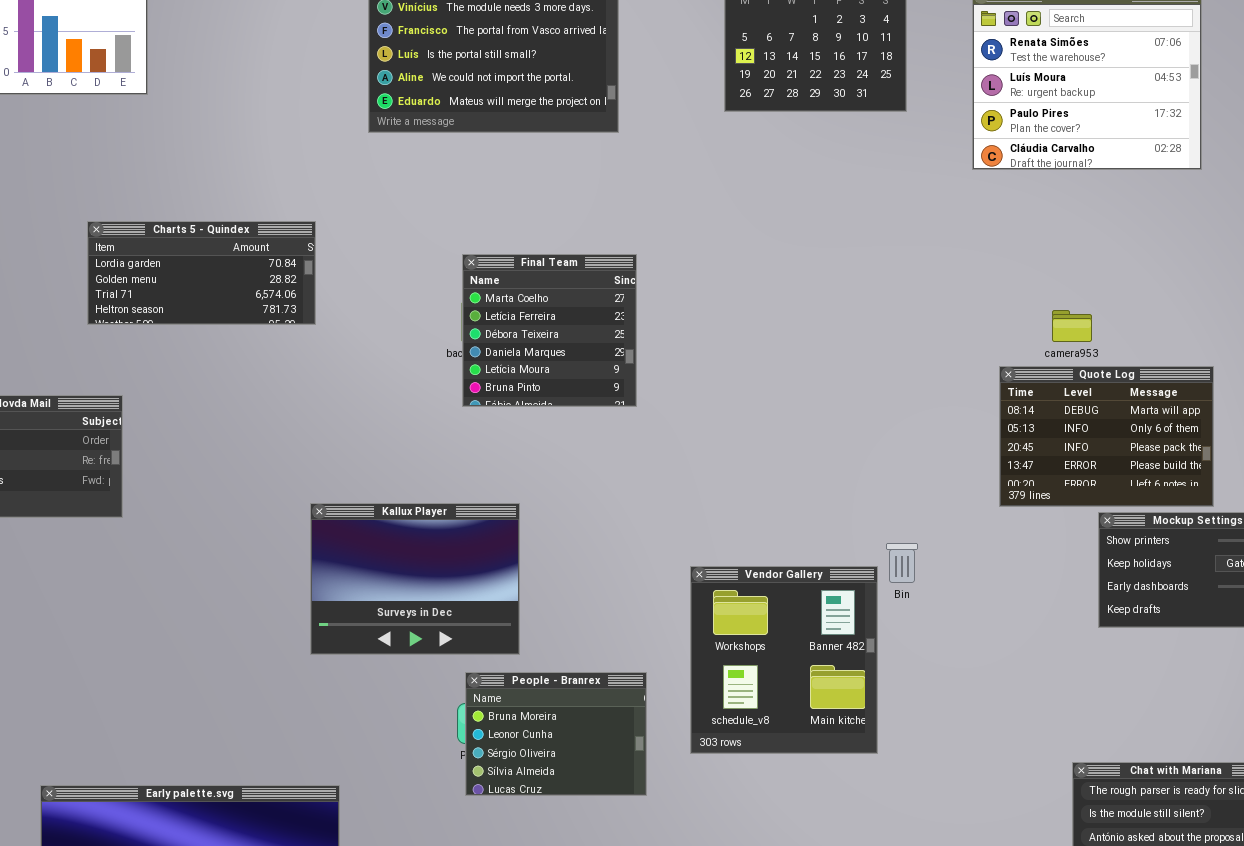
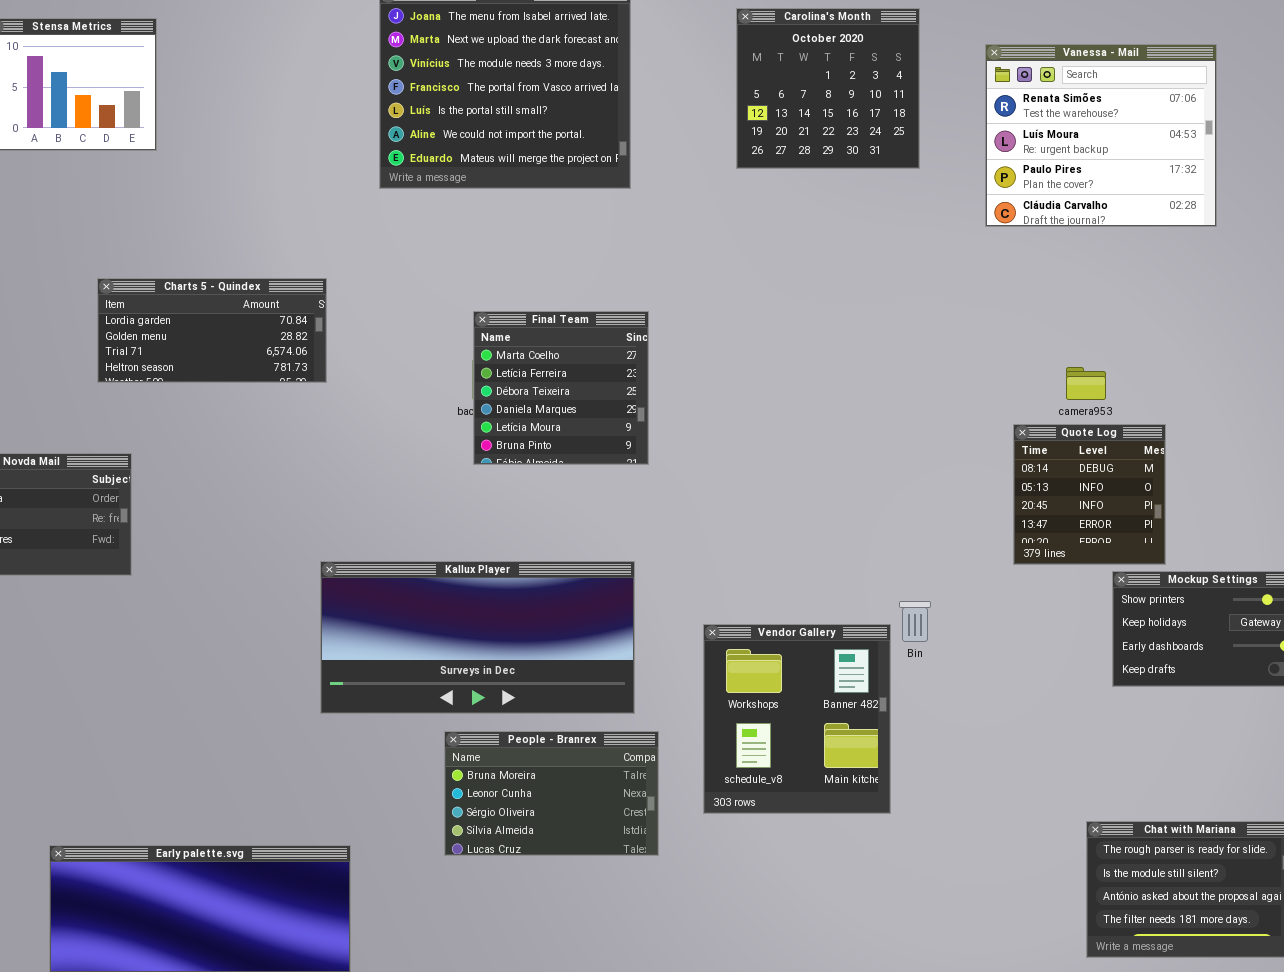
Quote Log: [999,366,1214,507] -> [1013,424,1166,565], resized
Kallux Player: [310,503,520,655] -> [320,561,635,714], resized
People - Branrex: [465,672,647,796] -> [444,731,659,856], resized

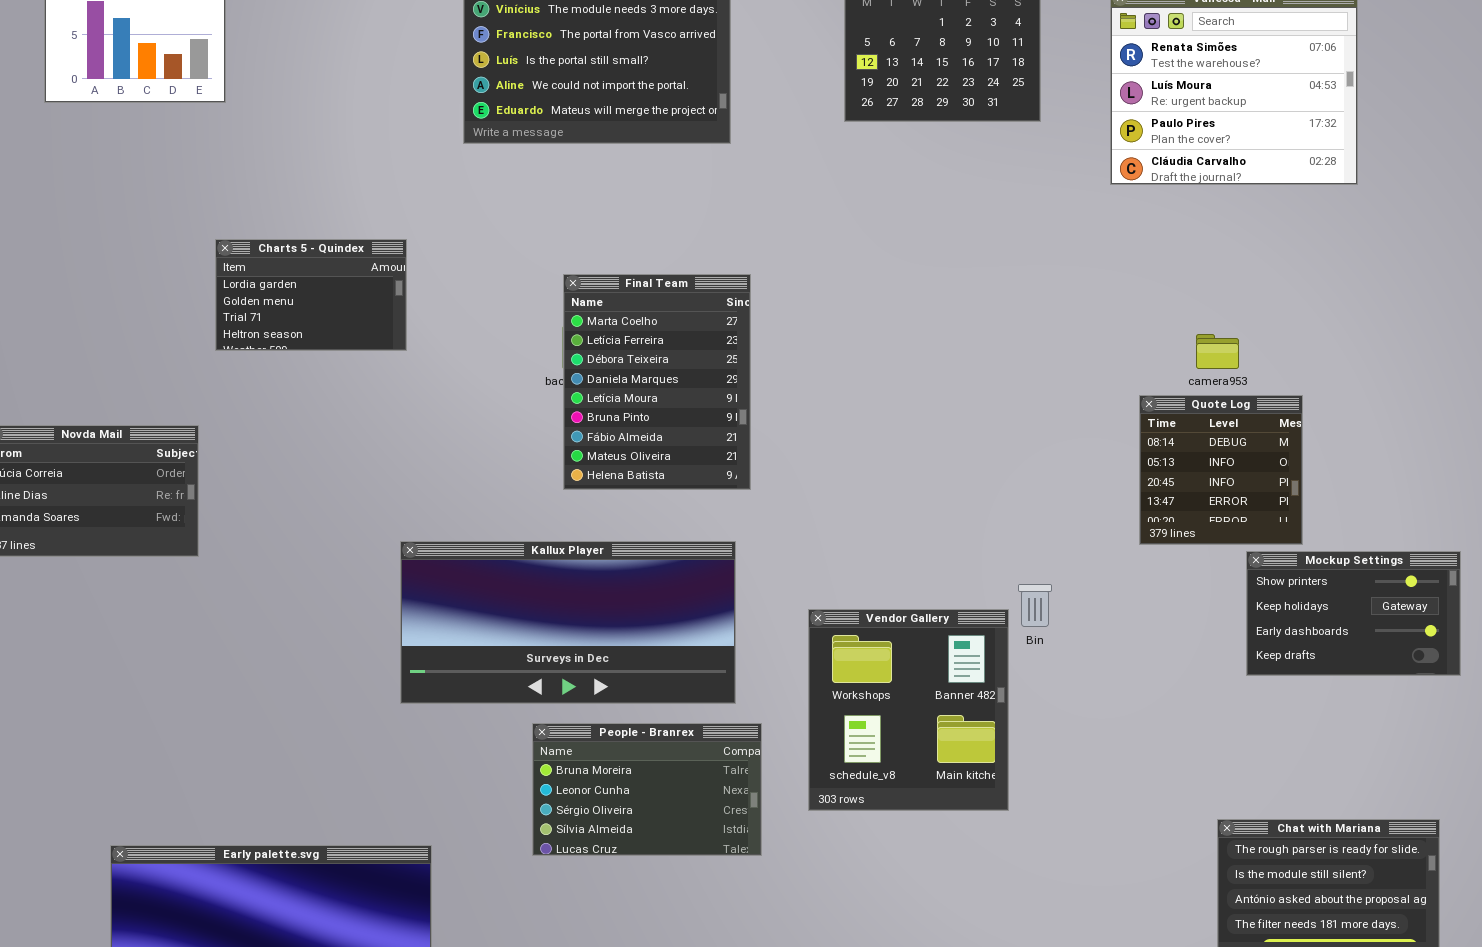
Charts 5 - Quindex: [97,278,327,383] -> [215,239,407,351], resized
Final Team: [473,311,649,465] -> [563,274,751,490], resized

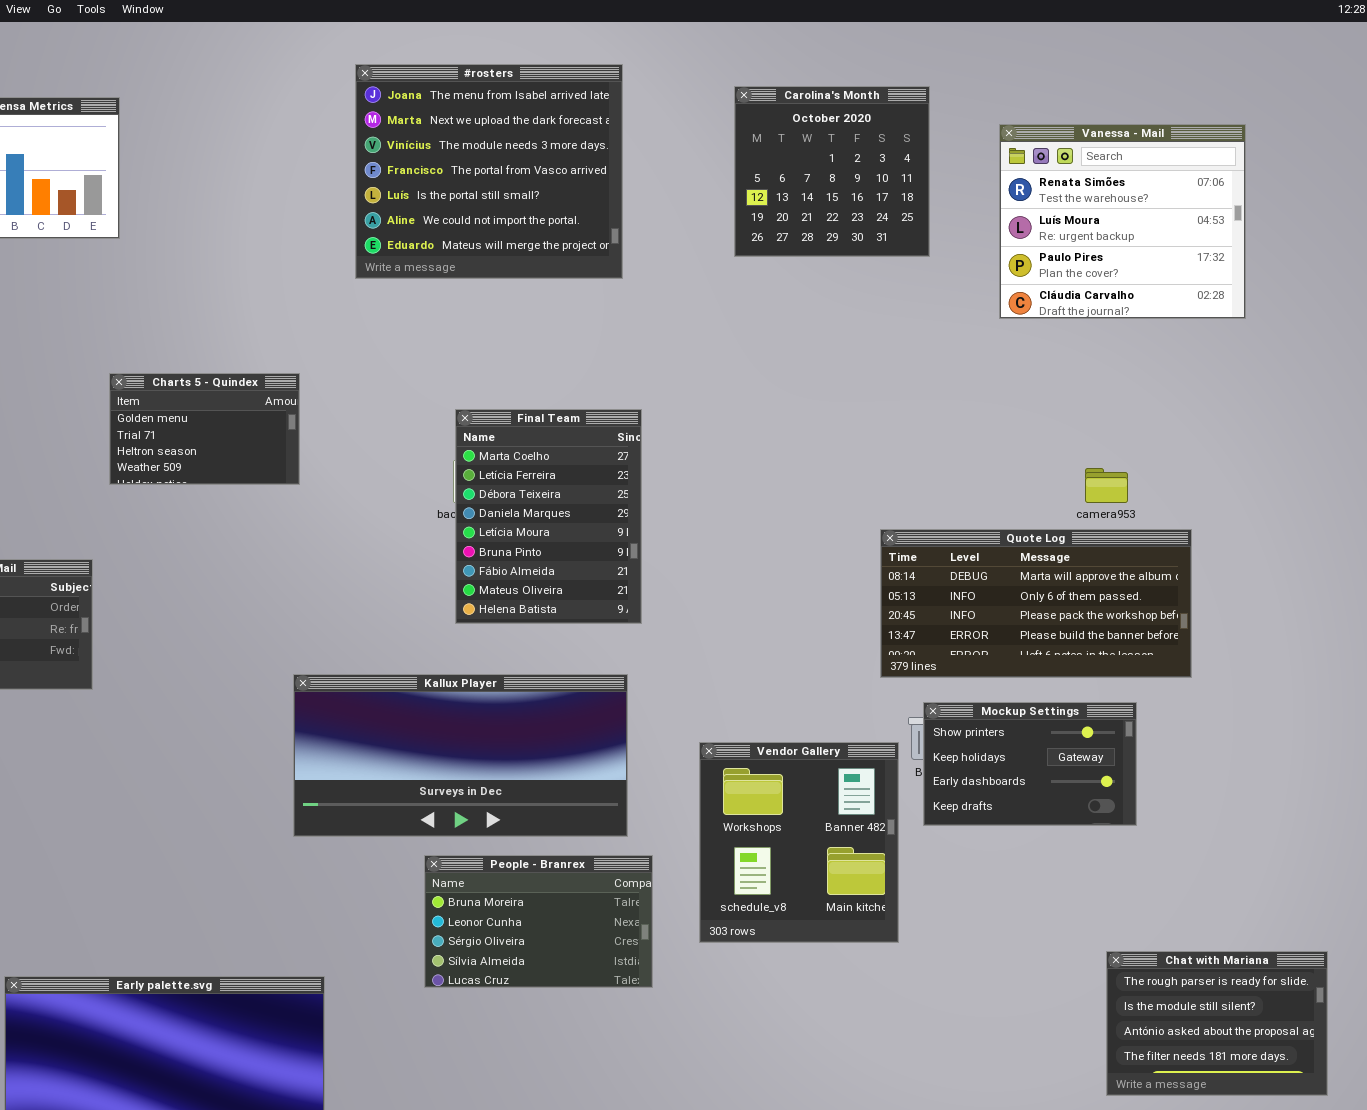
Charts 5 - Quindex: [215,239,407,351] -> [109,373,300,485], scrolled down 1 row
Quote Log: [1139,395,1303,545] -> [880,529,1192,678], resized
Mockup Settings: [1246,551,1461,676] -> [923,702,1137,826], moved

